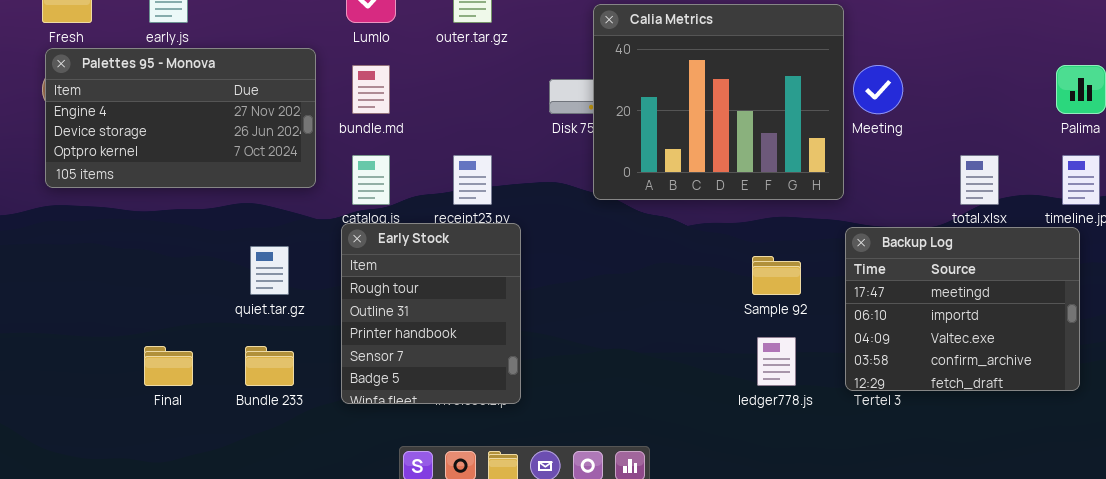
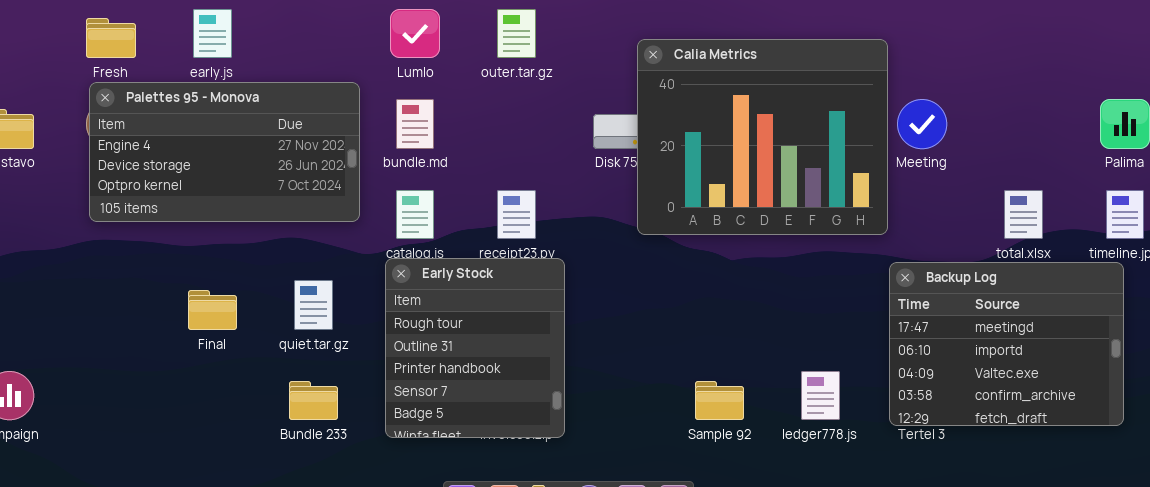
Sample 92: [752,256,801,295] -> [695,381,744,420], moved
Final: [144,346,193,386] -> [188,290,237,330], moved

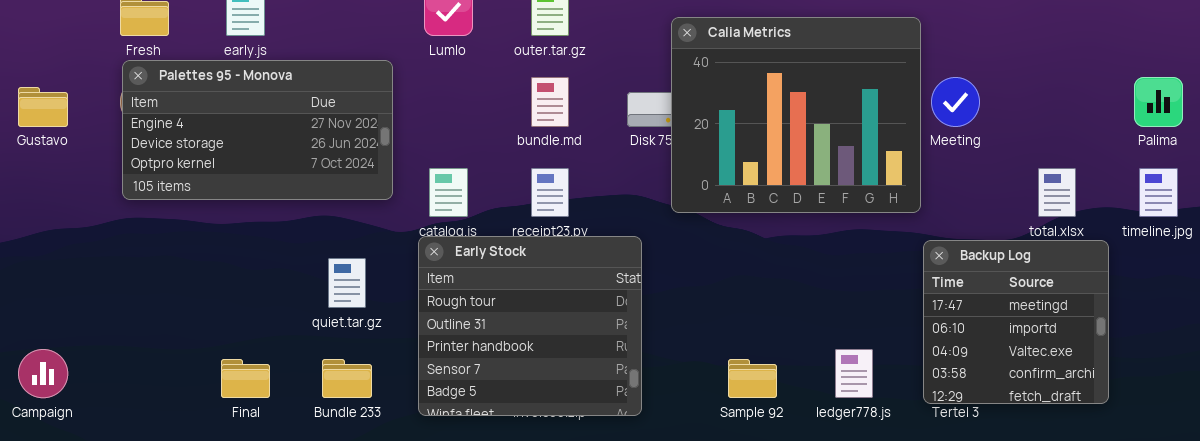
bundle.md: [396,99,434,149] -> [531,77,569,127], moved
Early Stock: [385,258,565,438] -> [418,236,642,416], resized
Backup Log: [889,262,1124,426] -> [923,240,1109,404], resized
Final: [188,290,237,330] -> [221,359,270,398], moved

